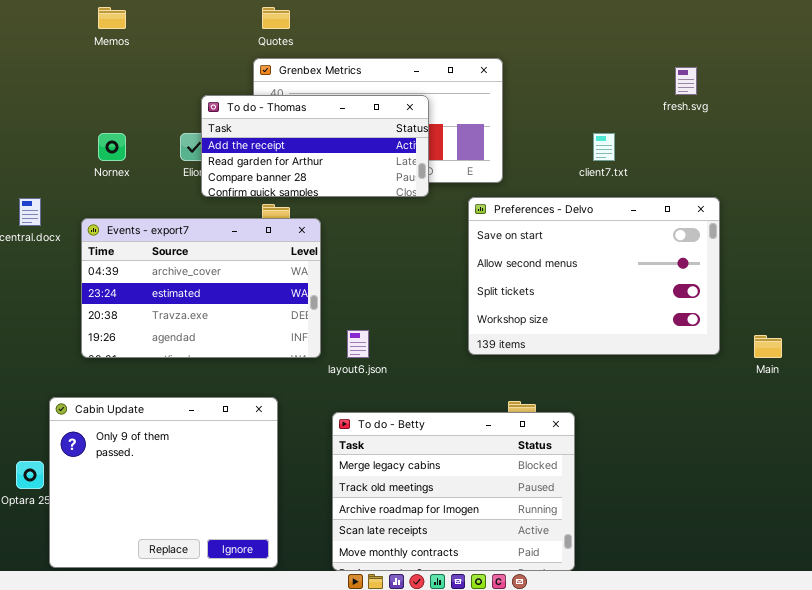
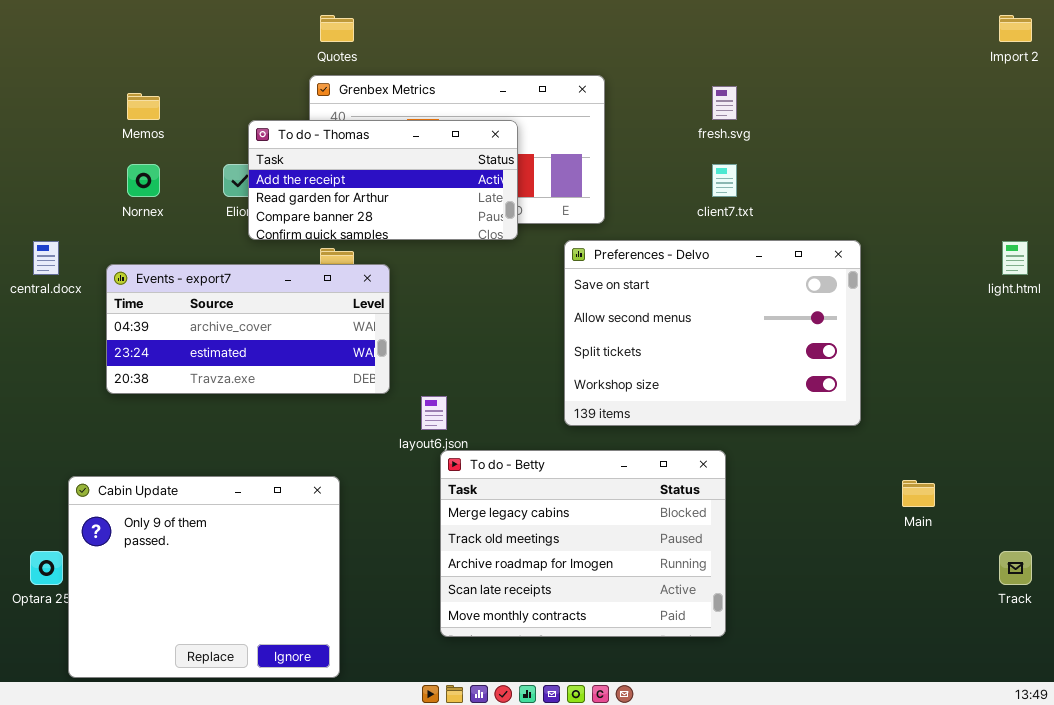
Memos: [98,7,126,29] -> [127,93,160,120], moved
fresh.svg: [675,67,697,95] -> [712,86,737,120], moved
Events - export7: [81,218,321,358] -> [106,264,390,394], resized
Main: [754,335,782,358] -> [902,480,935,507], moved
To do - Betty: [332,412,575,571] -> [440,450,726,637], moved

